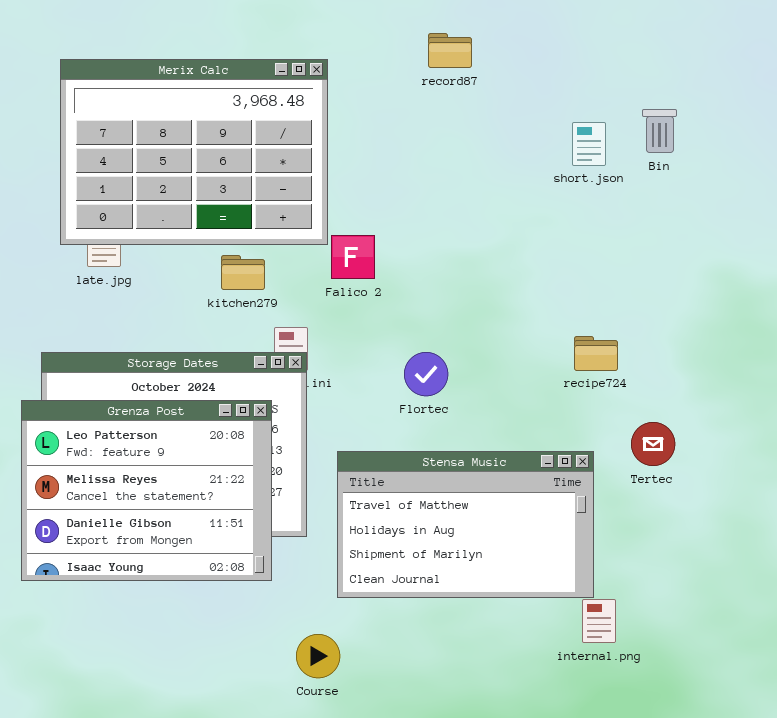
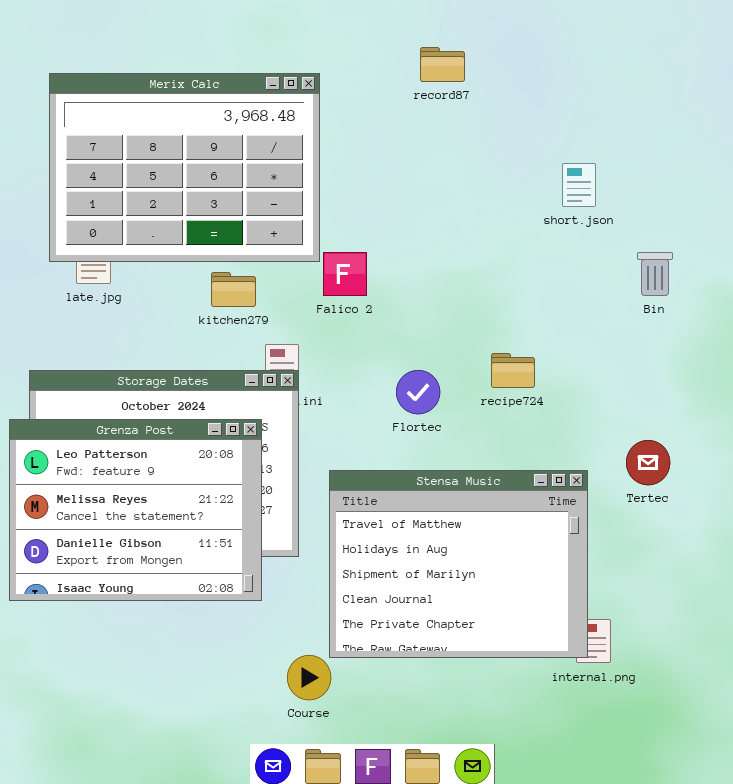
Bin: [642,109,677,153] -> [637,252,673,296], moved
short.json: [572,122,606,166] -> [562,163,596,207], moved
recipe724: [574,336,618,371] -> [491,353,535,388], moved
Stensa Music: [337,451,594,598] -> [329,470,588,658], resized

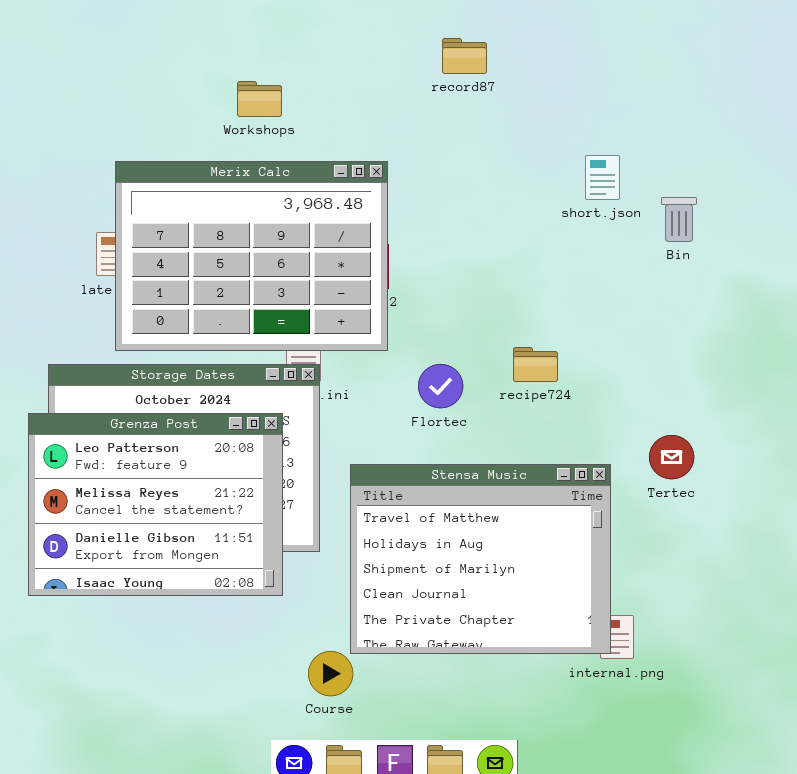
Merix Calc: [49,73,320,262] -> [115,161,388,351], moved
Bin: [637,252,673,296] -> [661,197,697,242], moved

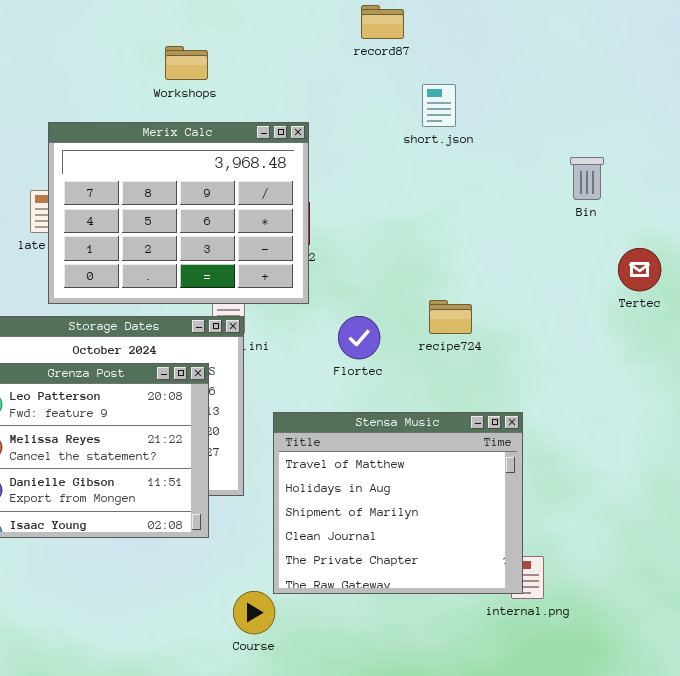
short.json: [585,155,620,200] -> [422,84,456,127], moved
Tertec: [649,435,694,479] -> [618,248,661,291], moved

